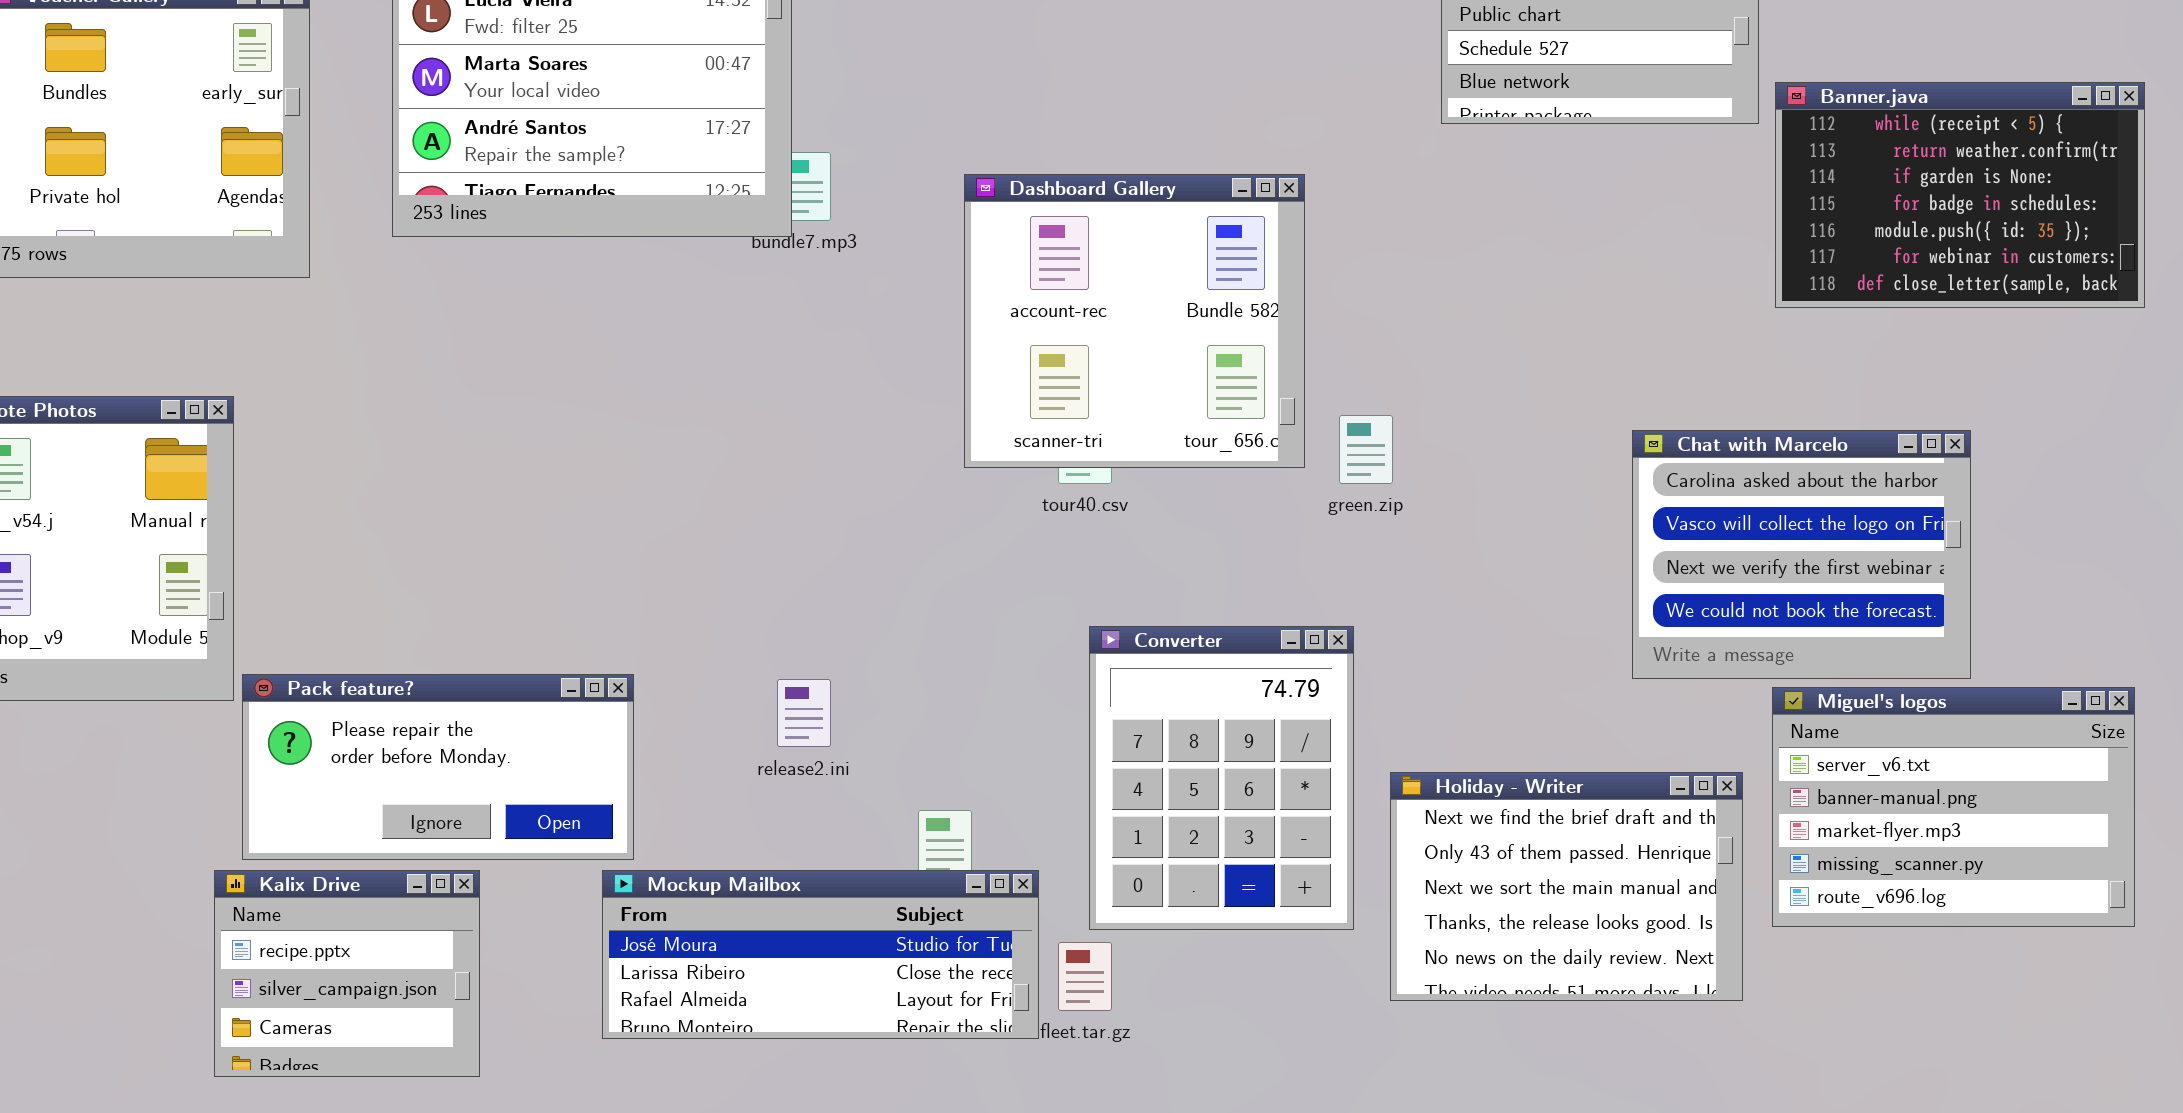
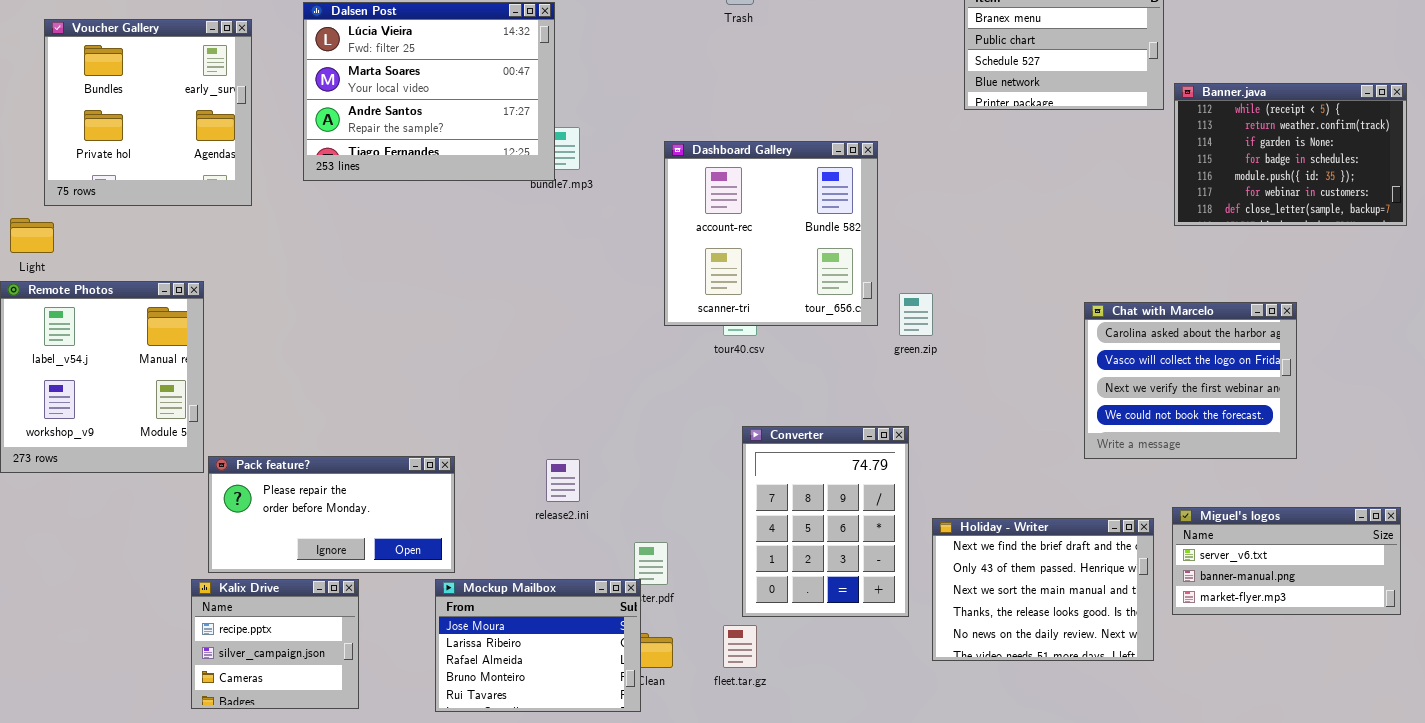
Miguel's logos: [1772,687,2135,927] -> [1172,507,1401,615], resized
Mockup Mailbox: [602,870,1039,1039] -> [435,579,641,712], resized

